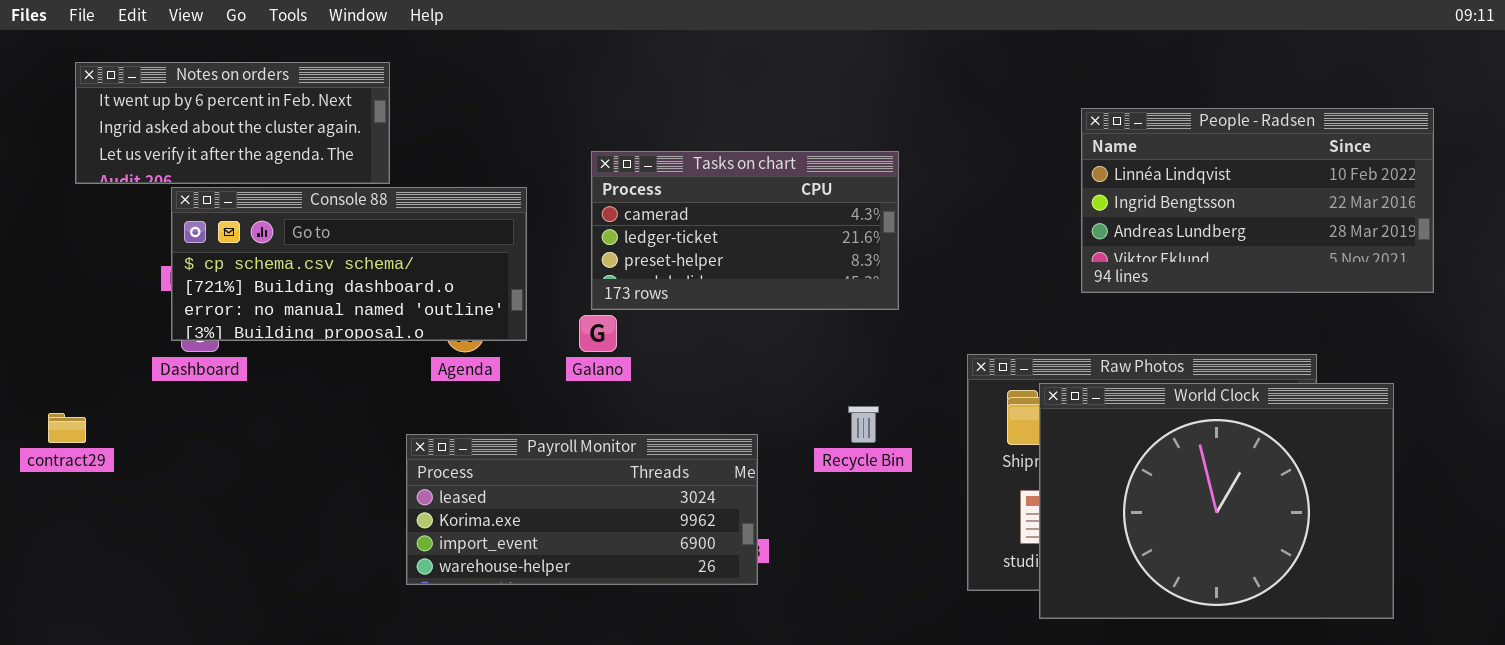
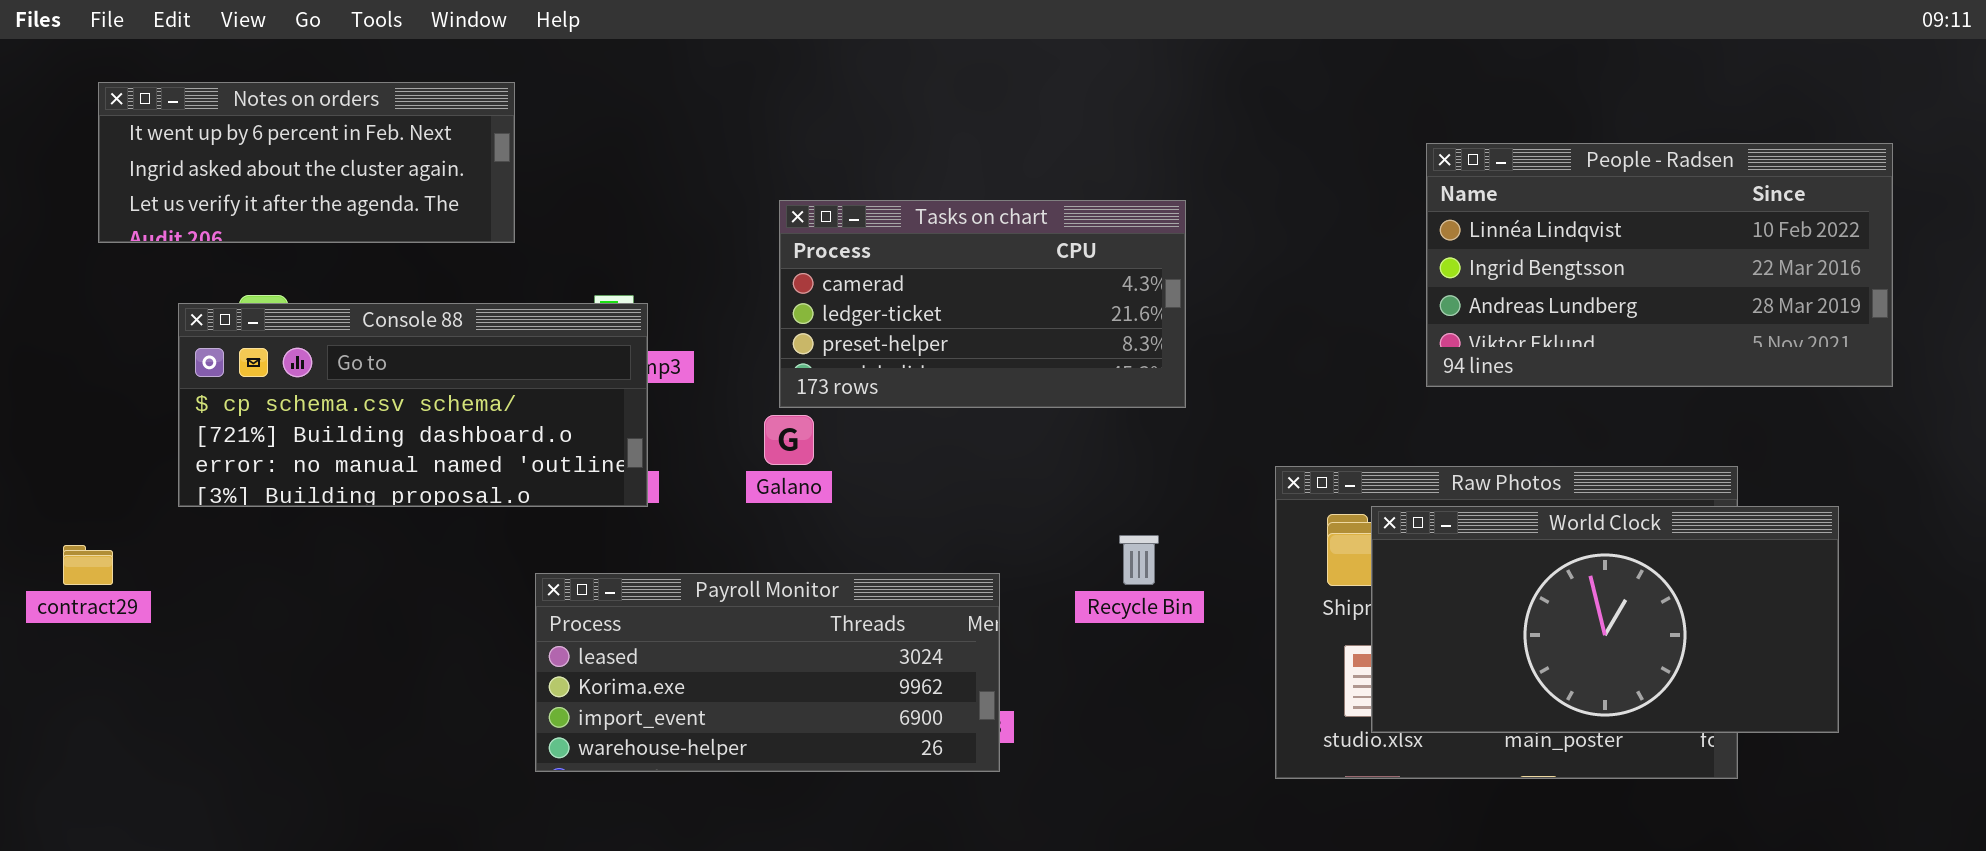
Console 88: [171,187,527,341] -> [178,303,648,507], moved
World Clock: [1039,383,1394,619] -> [1371,506,1839,733], resized

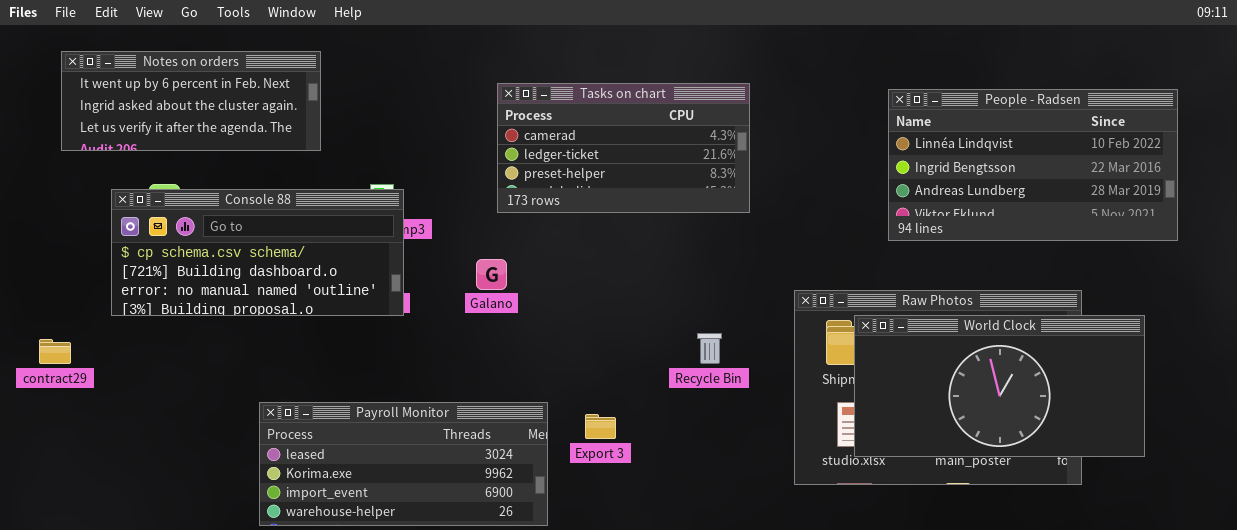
Tasks on chart: [779,200,1186,408] -> [497,83,750,213], moved
Payroll Monitor: [535,573,1000,772] -> [259,402,548,526], moved

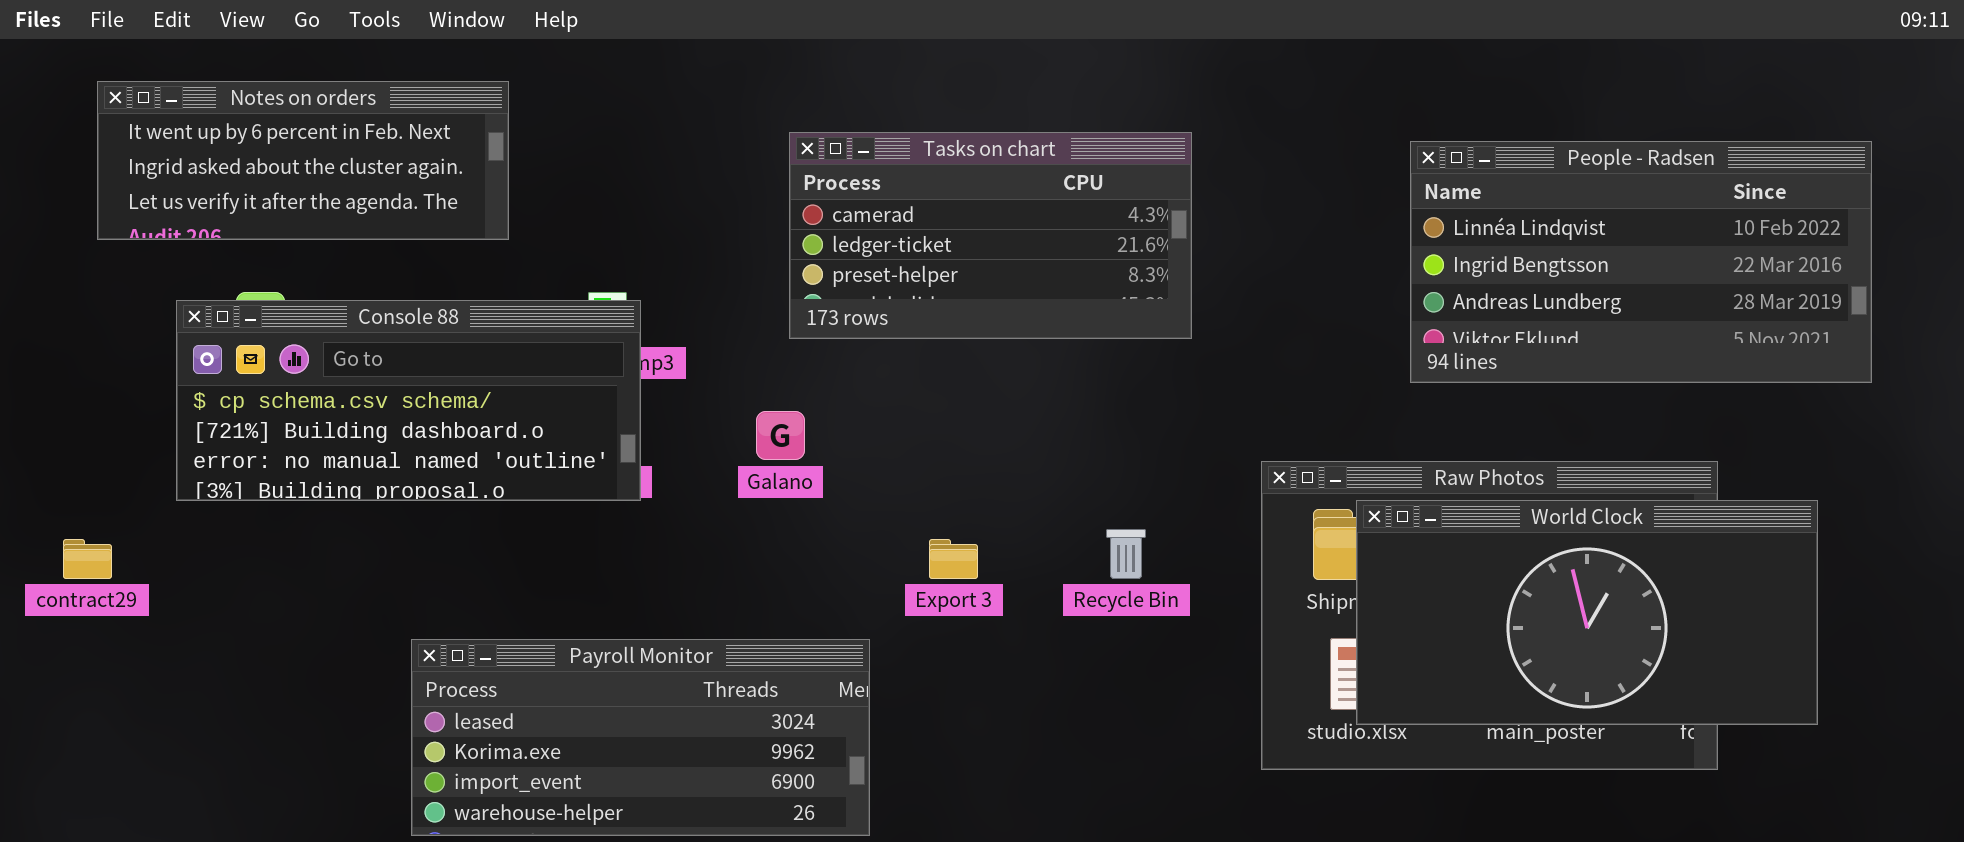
Export 3: [585,414,616,439] -> [929,539,978,579], moved

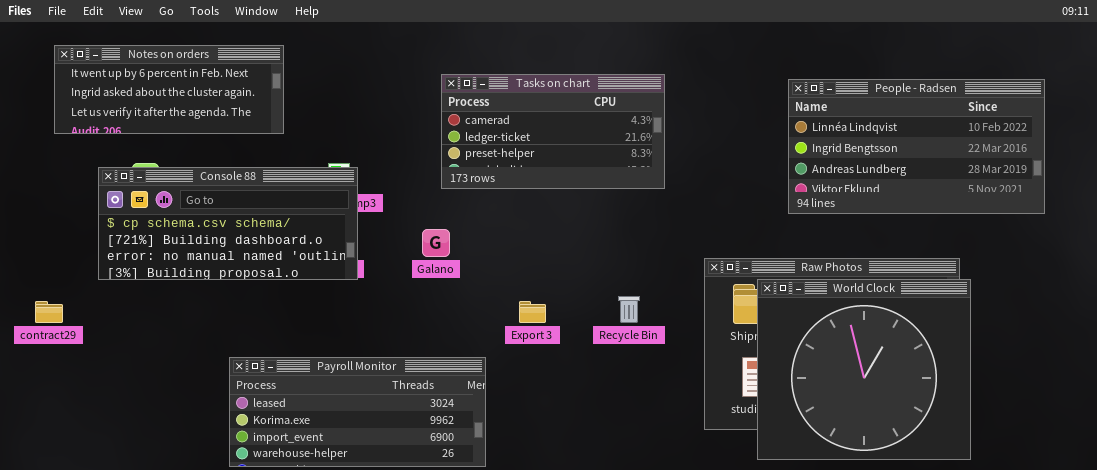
World Clock: [1356,500,1818,725] -> [757,279,971,460], resized

